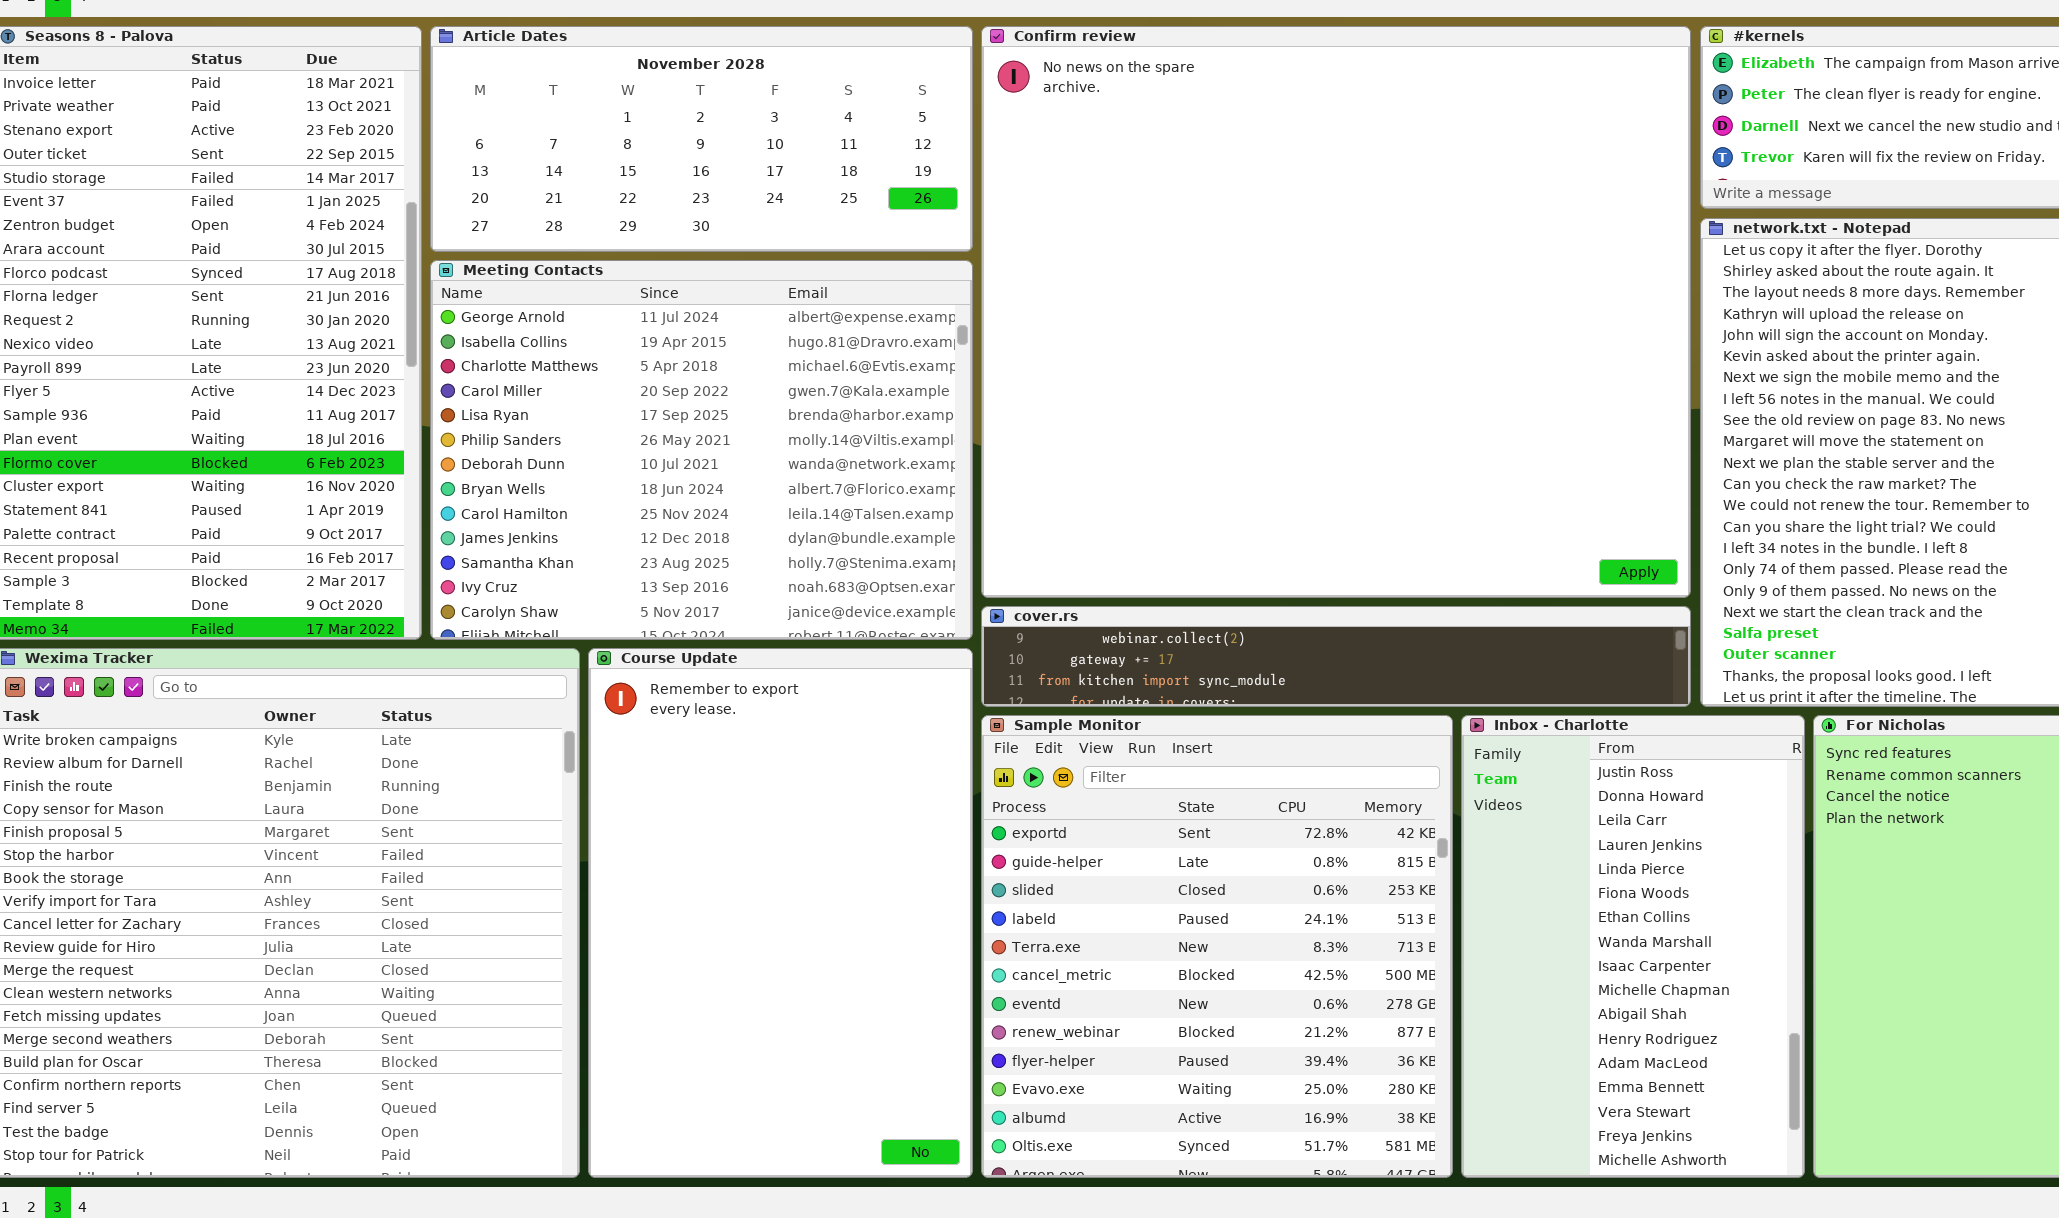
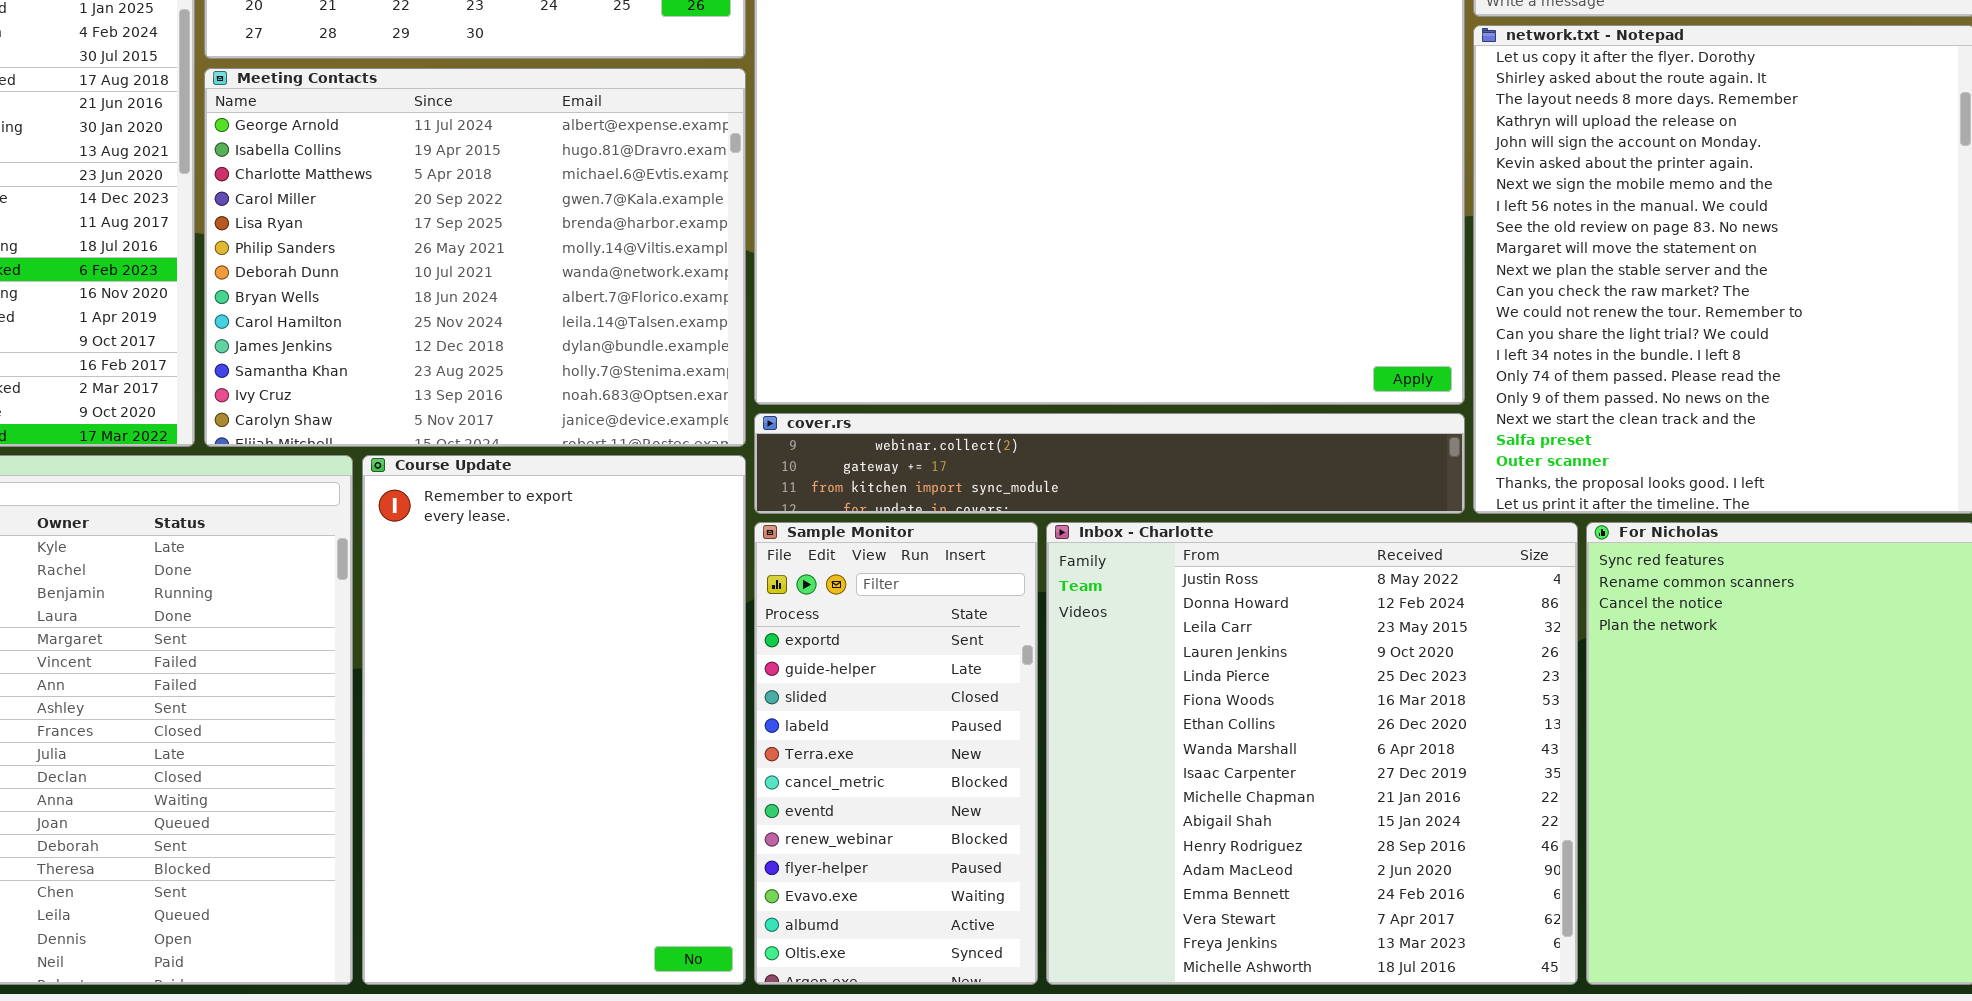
Sample Monitor: [981,715,1453,1178] -> [754,522,1038,985], resized
Inbox - Charlotte: [1461,715,1805,1178] -> [1046,522,1578,985], resized

